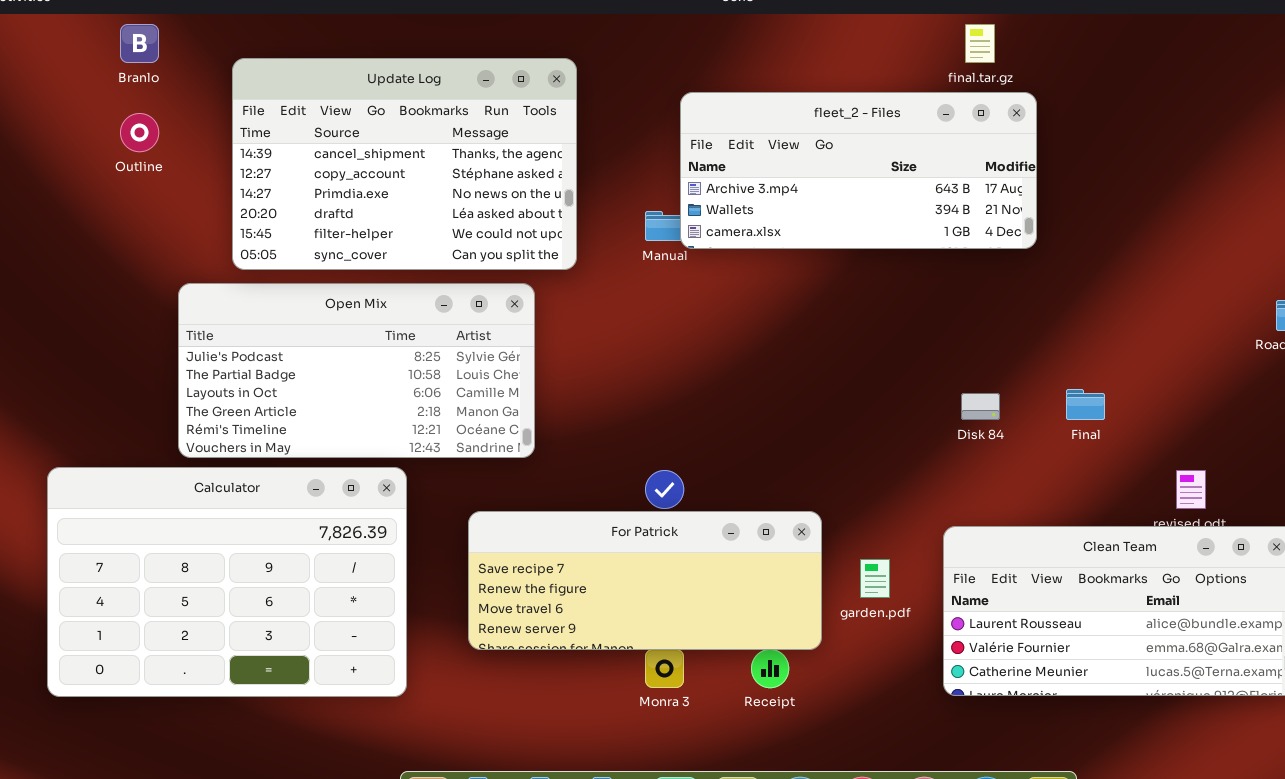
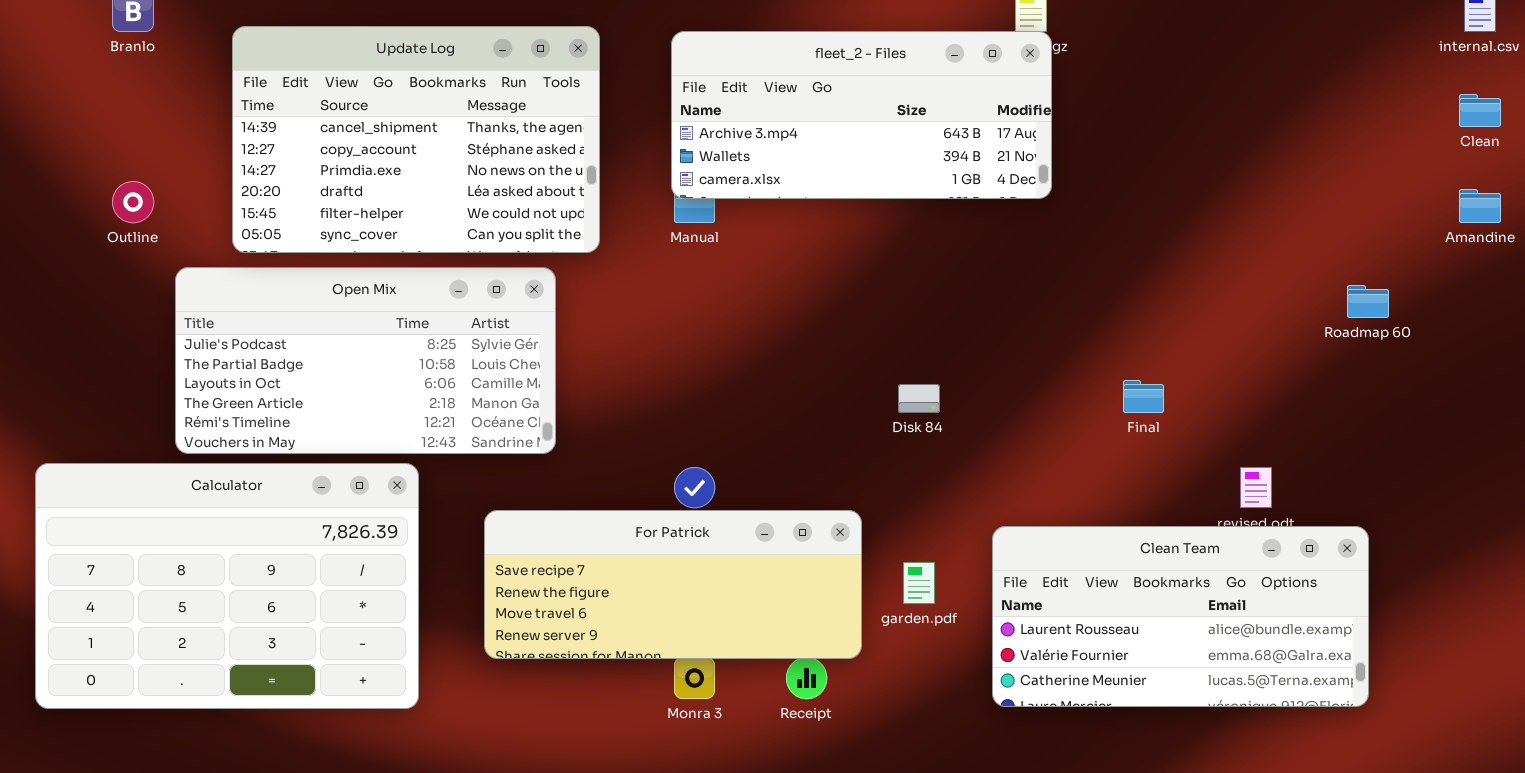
fleet_2 - Files: [680,92,1037,249] -> [671,31,1052,199], moved
Outline: [120,113,159,152] -> [112,181,154,223], moved
Disk 84: [961,393,1000,420] -> [898,384,940,413], moved

